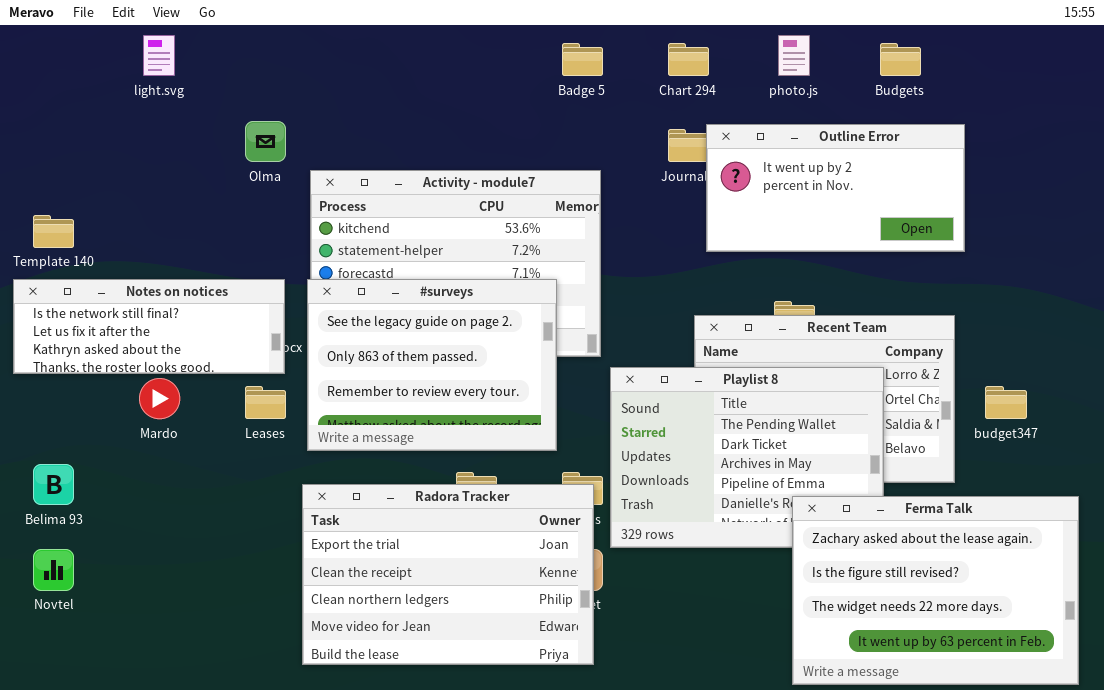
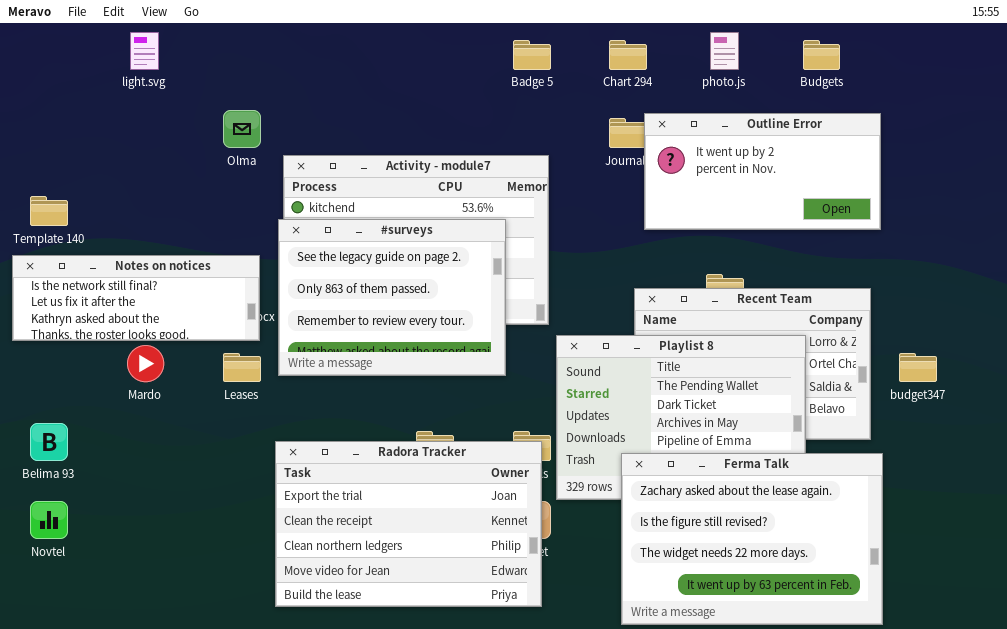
#surveys: [307,279,557,451] -> [278,219,506,376], moved
Ferma Talk: [792,496,1079,685] -> [621,453,883,625], moved

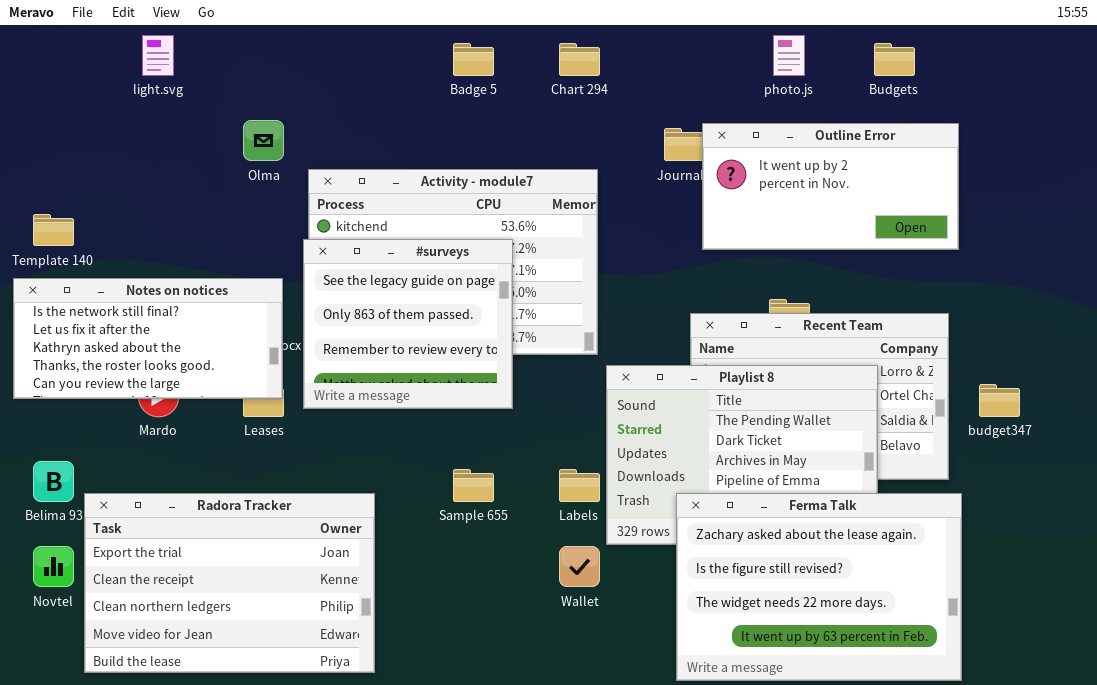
Badge 5: [513,40,551,70] -> [453,43,494,76], moved
Chart 294: [609,40,647,70] -> [559,43,600,76], moved
#surveys: [278,219,506,376] -> [303,239,513,409], resized
Notes on notices: [12,255,260,341] -> [13,278,283,399], resized
Radora Tracker: [275,441,542,607] -> [84,493,375,673], moved

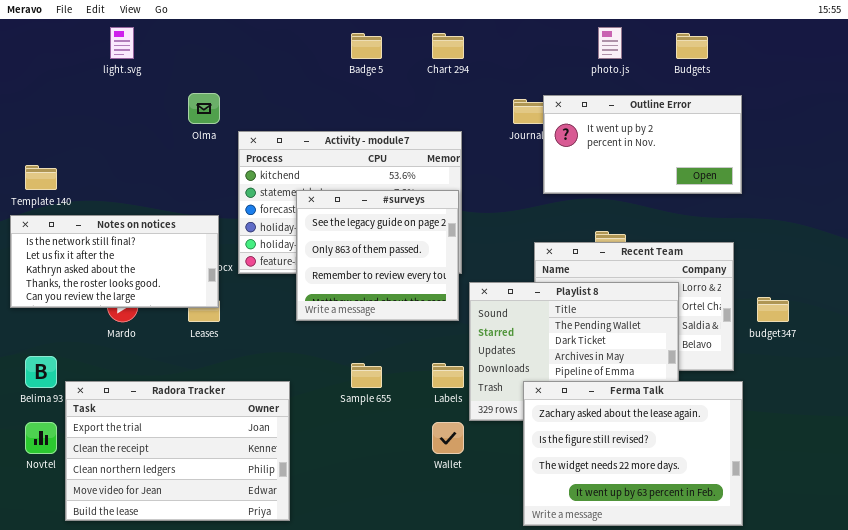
#surveys: [303,239,513,409] -> [296,190,459,321], moved

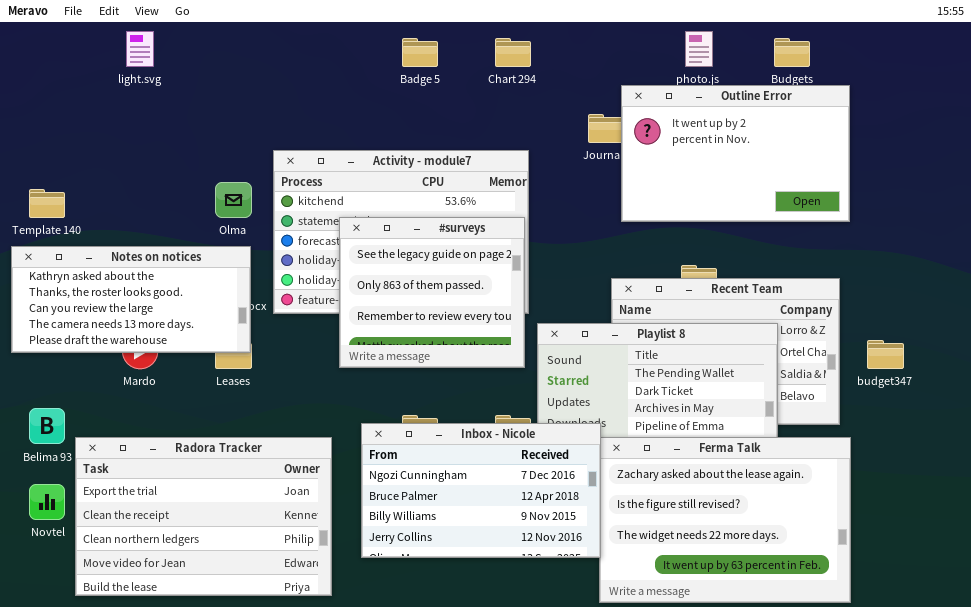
Olma: [188,93,220,124] -> [215,182,252,218], moved
Outline Error: [543,95,742,194] -> [621,85,850,222], resized
Notes on notices: [10,215,219,308] -> [11,246,251,353], scrolled down 2 rows
Inbox - Nicole: none -> [361,423,601,558], opened

